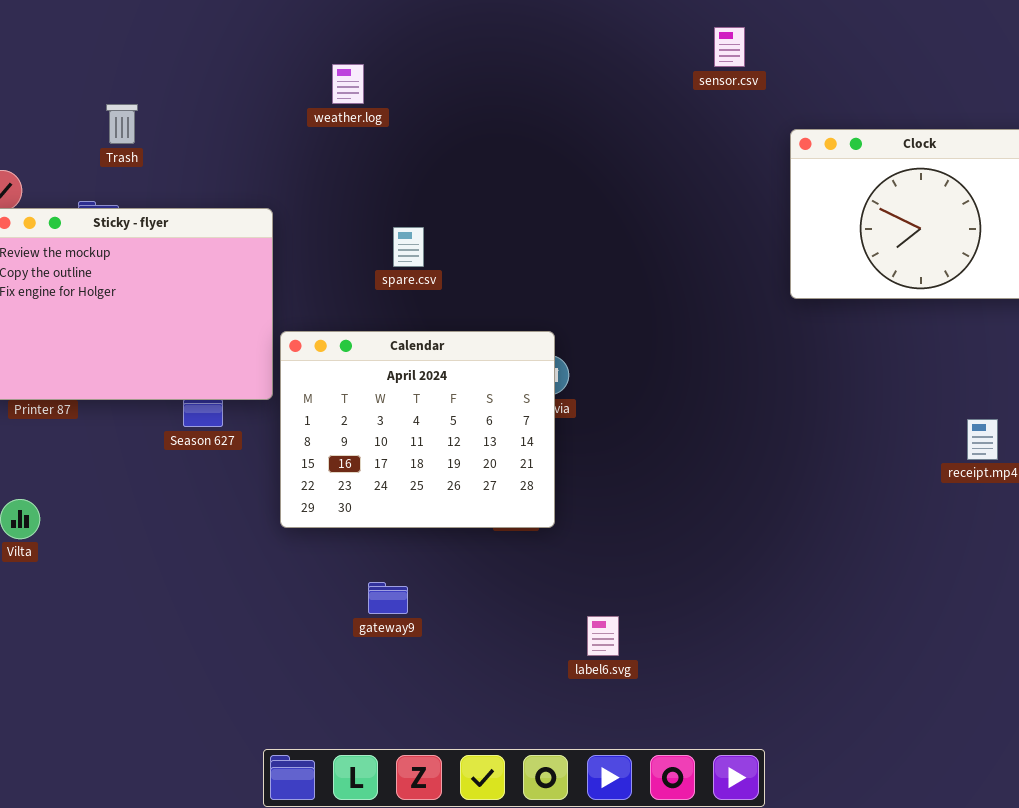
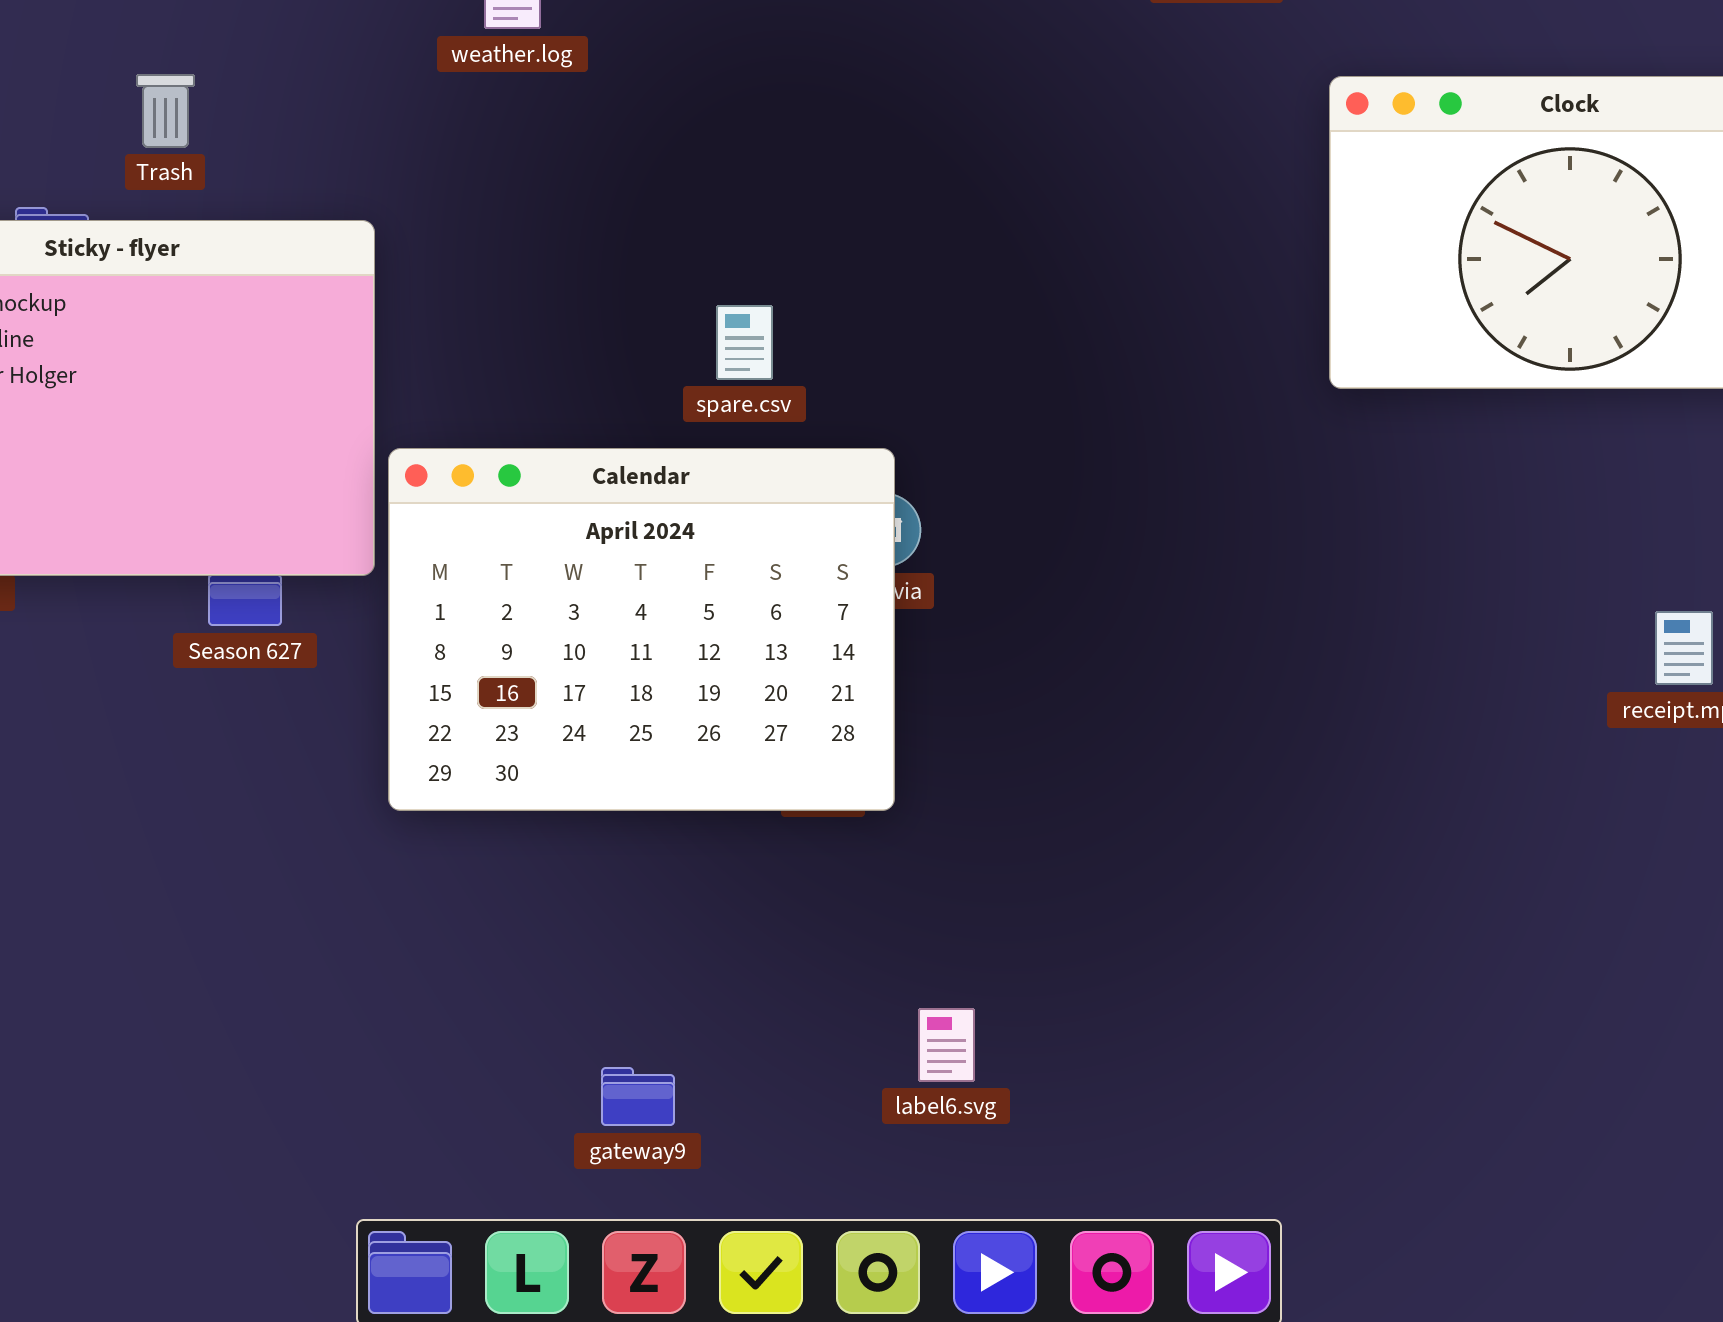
Trash: [106,104,138,144] -> [136,74,195,148], moved
spare.csv: [393,227,424,267] -> [716,305,773,380], moved
gateway9: [368,582,408,614] -> [601,1067,675,1126], moved
label6.svg: [587,616,619,656] -> [918,1008,975,1082], moved

